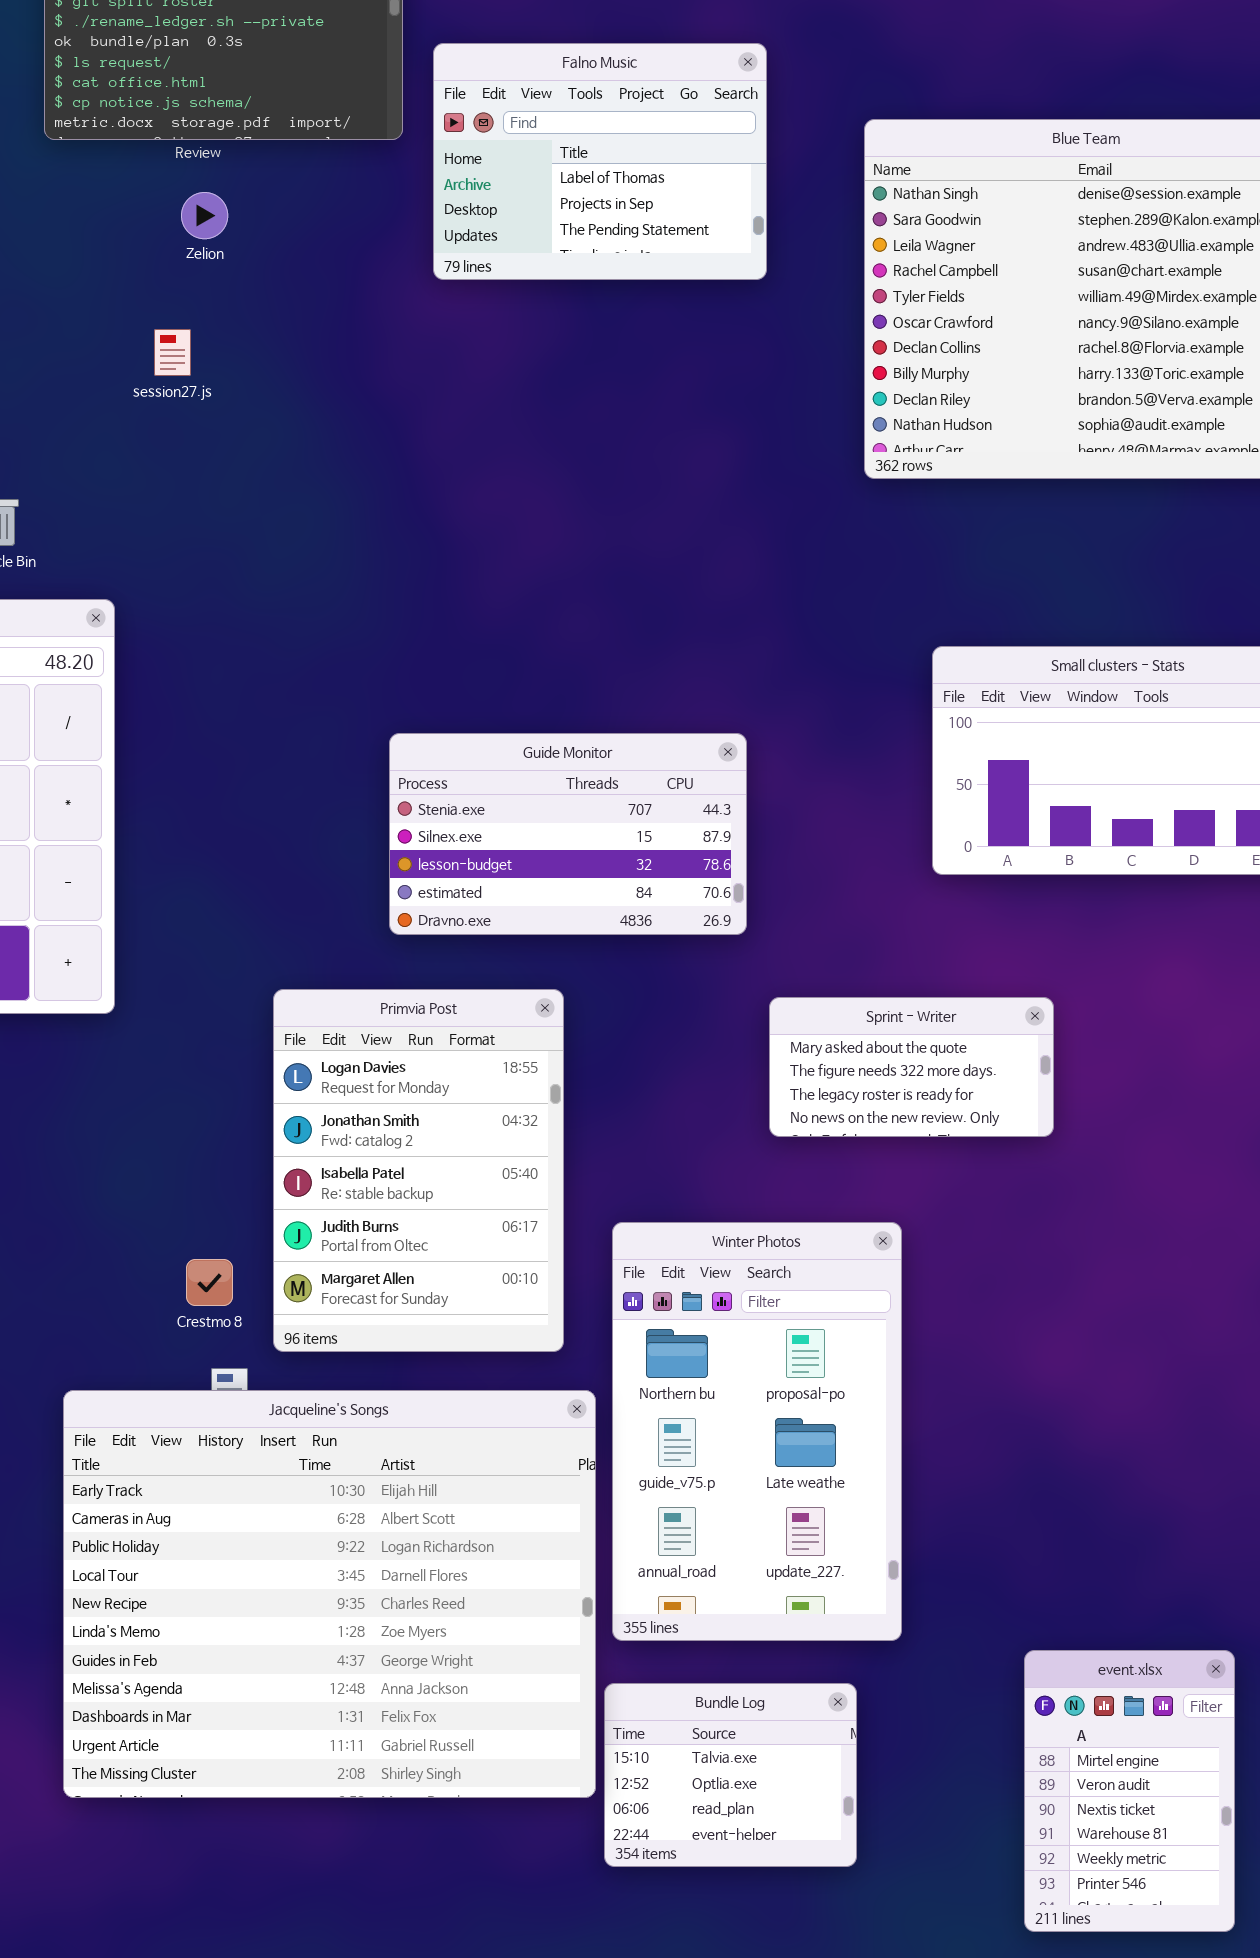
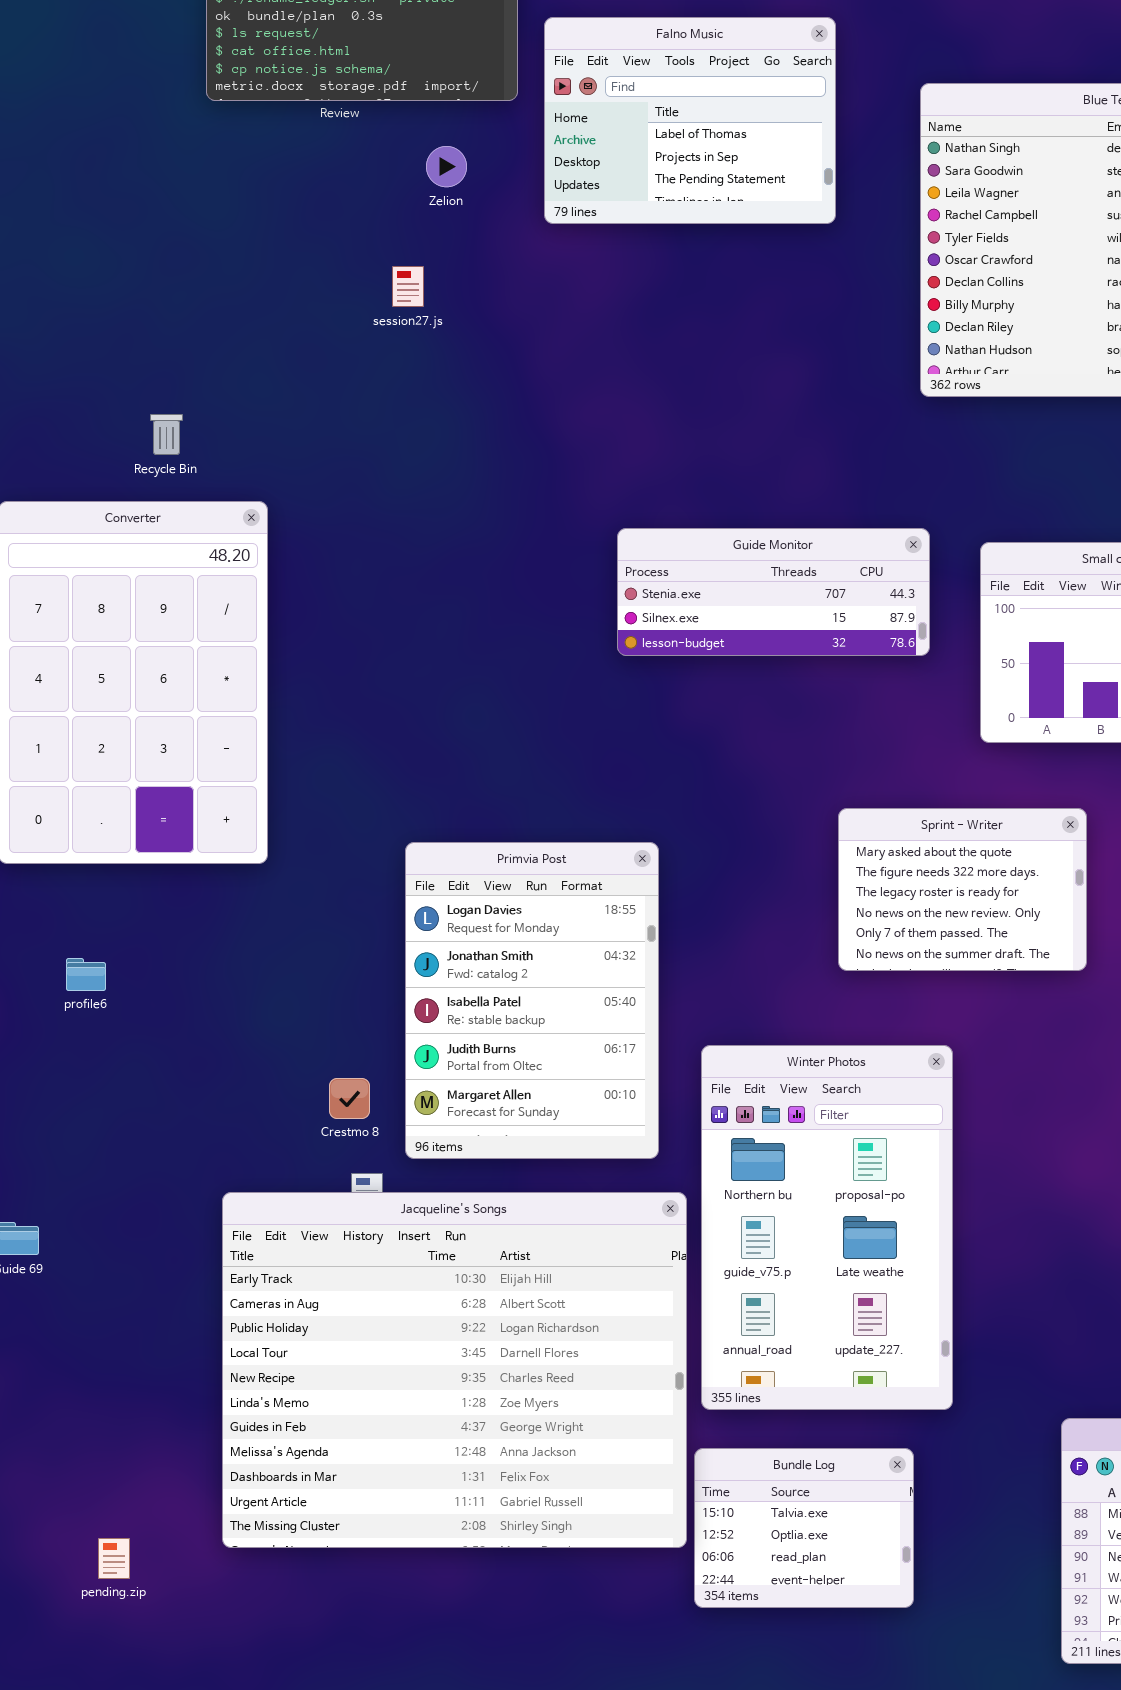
Zelion: [181,192,228,239] -> [426,146,467,187], moved
session27.js: [154,329,191,376] -> [392,266,424,307], moved
Guide Monitor: [389,733,747,935] -> [617,528,930,656], moved, resized
Sprint - Writer: [769,997,1054,1137] -> [838,808,1087,971], resized

